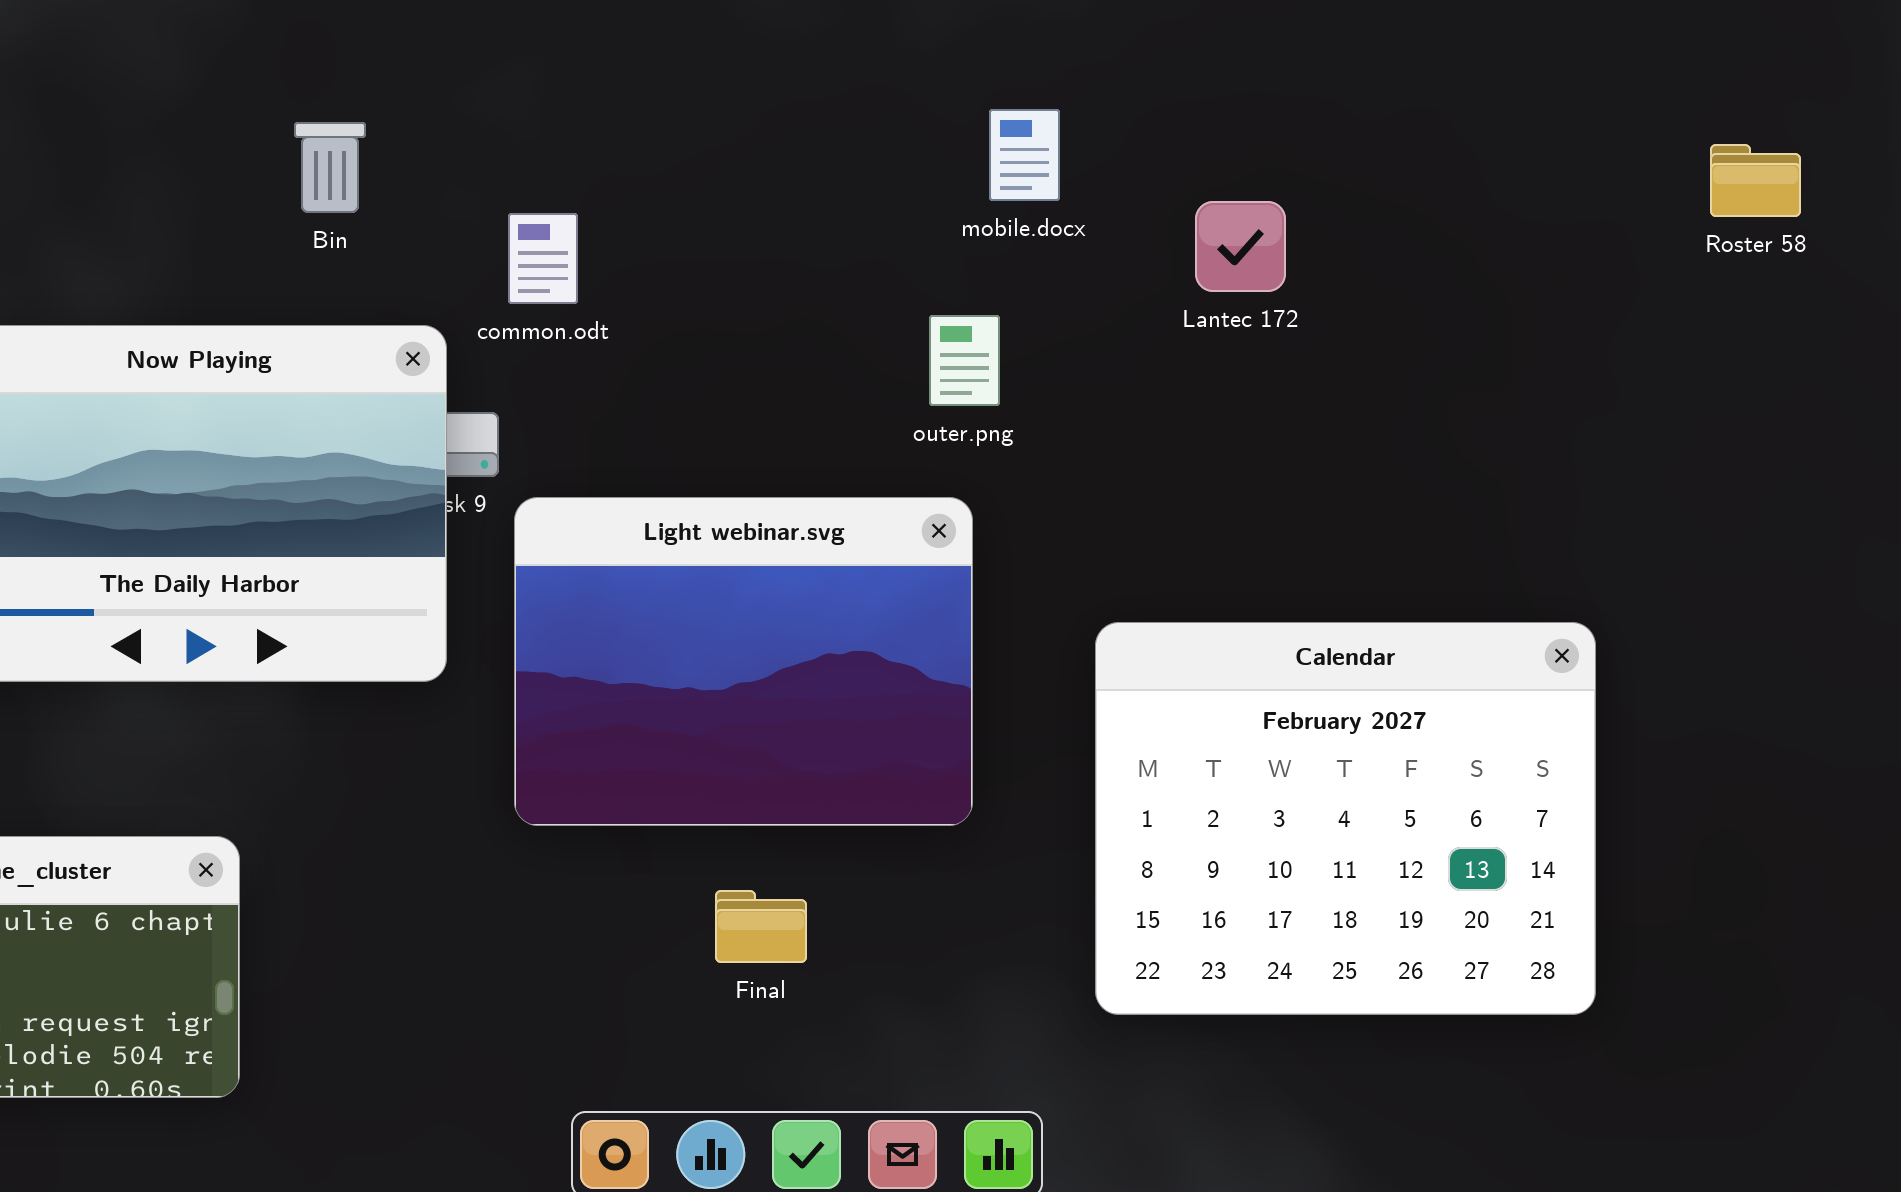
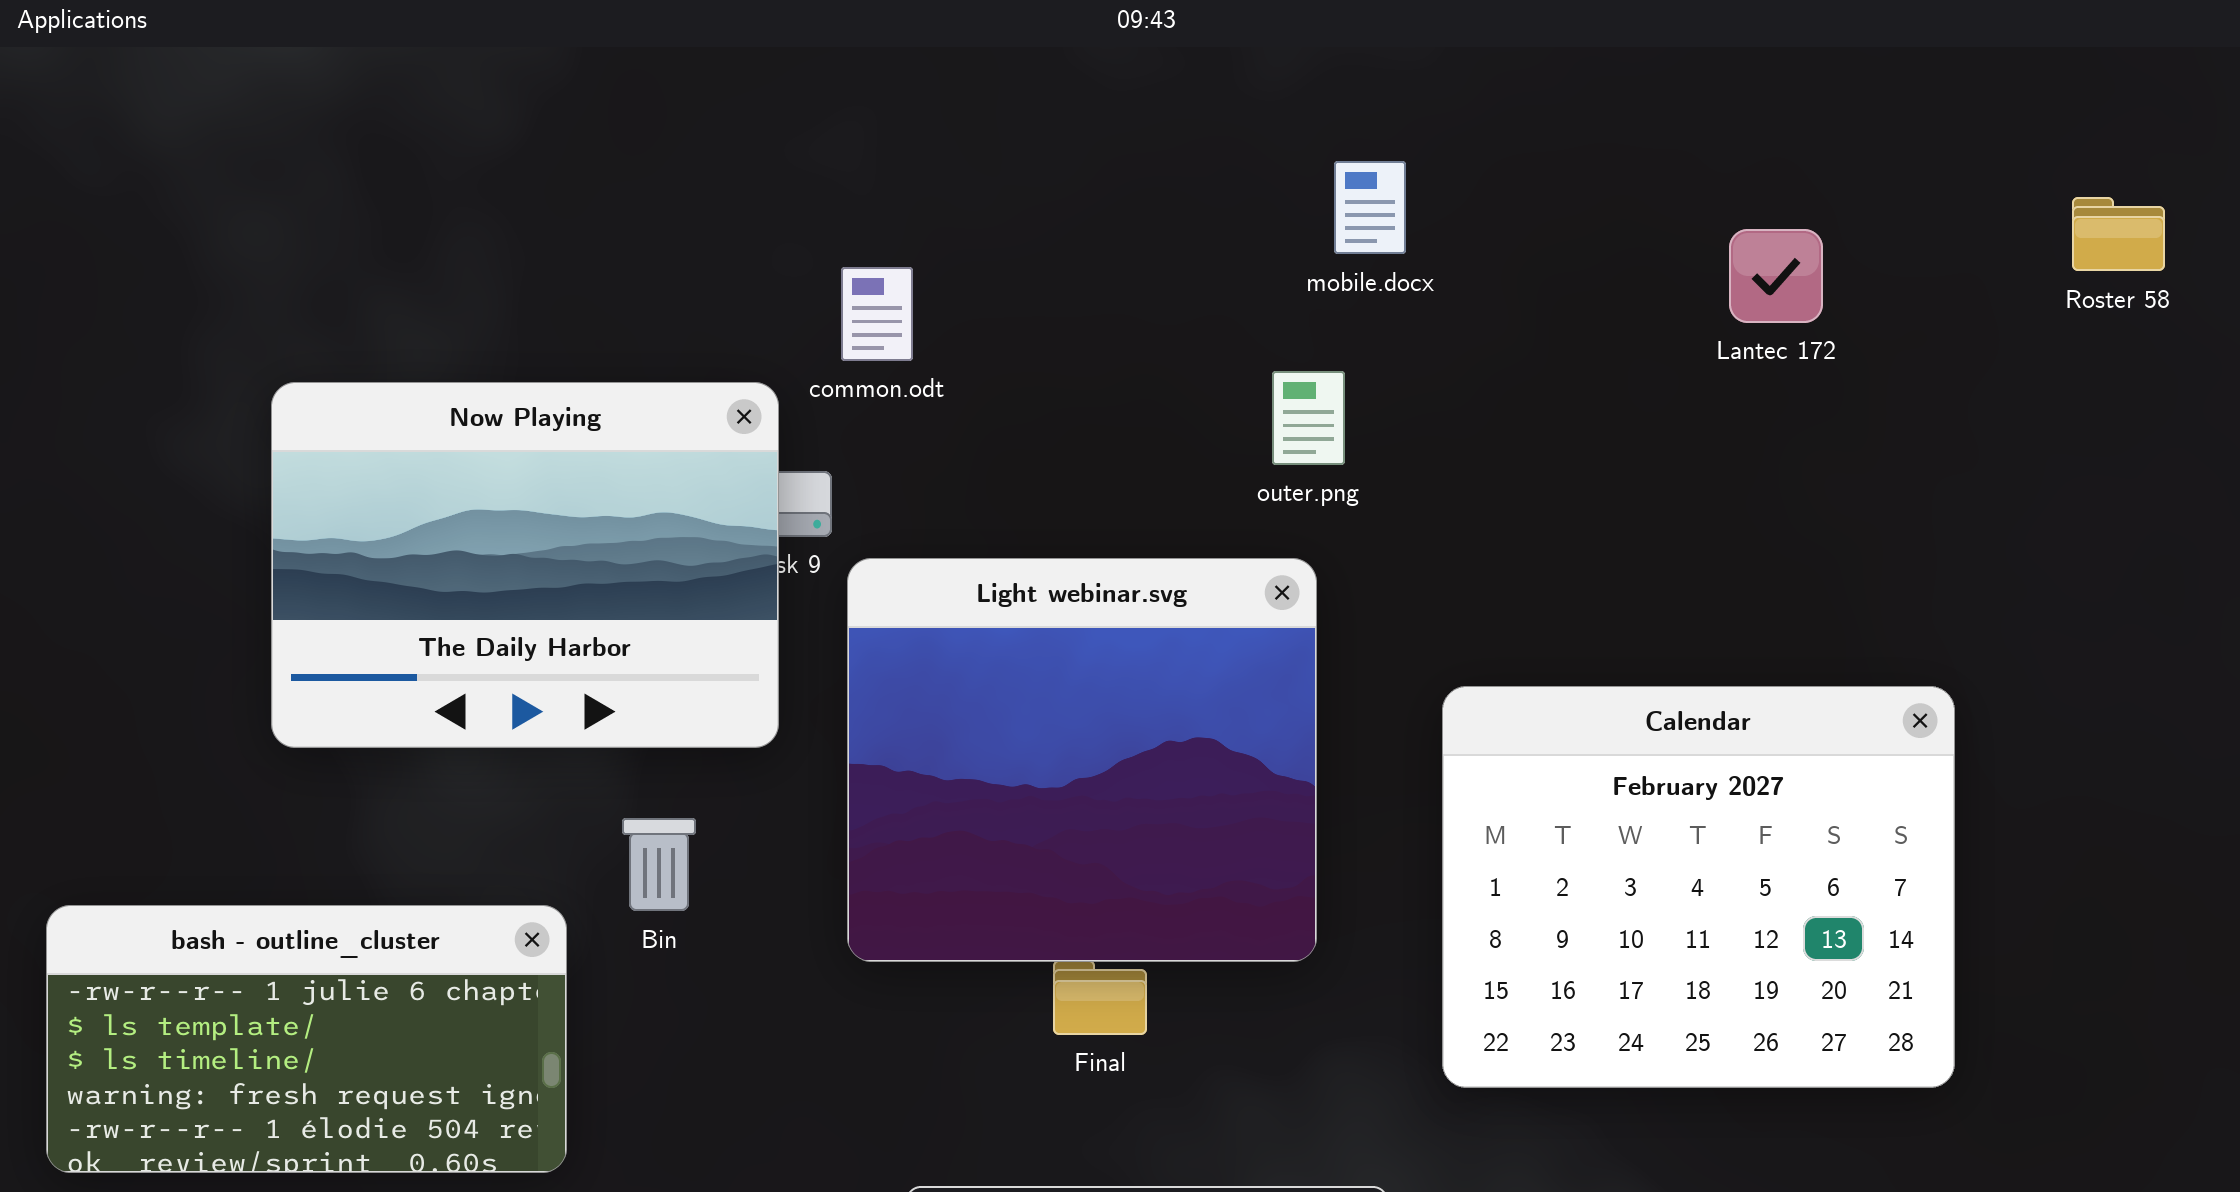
Bin: [294,122,366,213] -> [622,818,696,911], moved
Lantec 172: [1195,201,1286,292] -> [1729,229,1823,323], moved
Light webinar.svg: [514,497,973,826] -> [847,558,1317,962], resized

